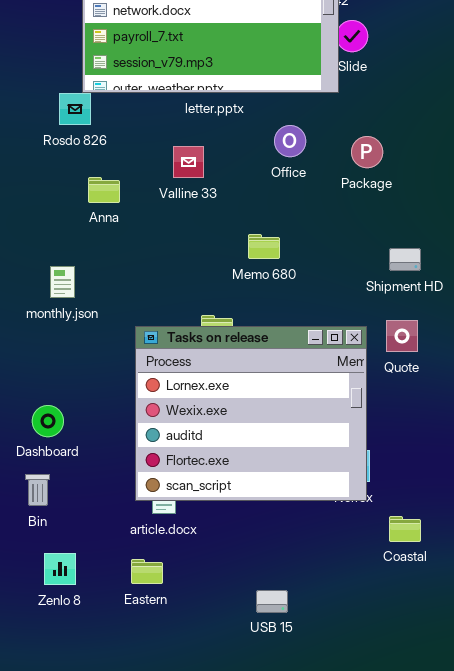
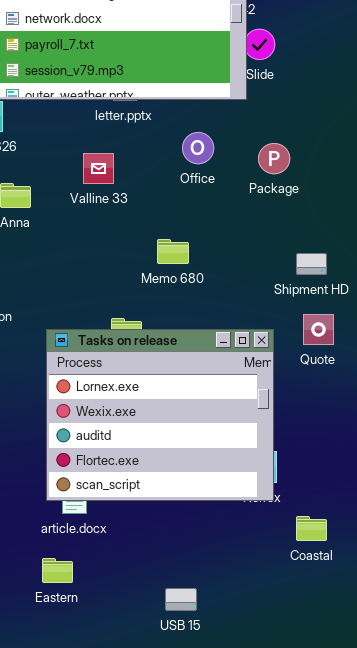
Quote: [386,320,418,352] -> [303,314,334,345], moved

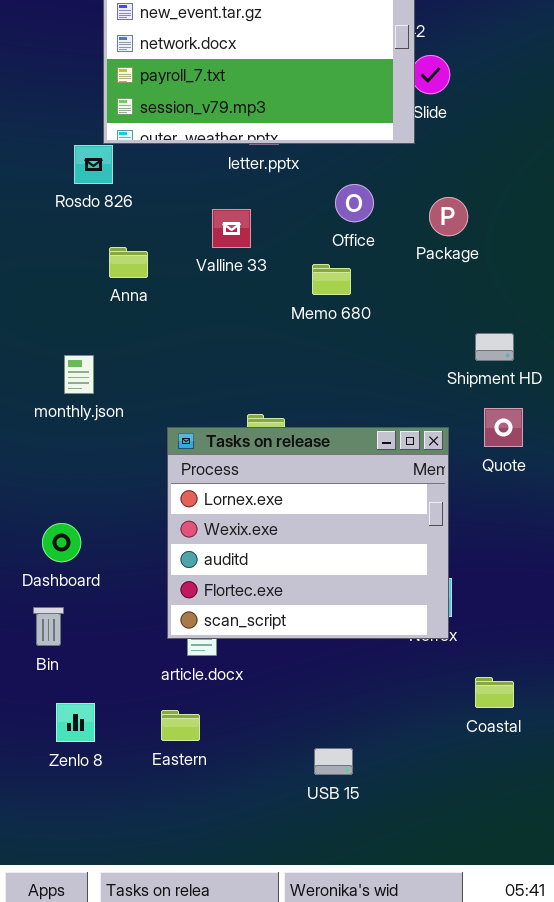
Memo 680: [157,239,189,264] -> [312,264,351,295], moved
Coastal: [296,516,327,541] -> [475,677,514,708], moved

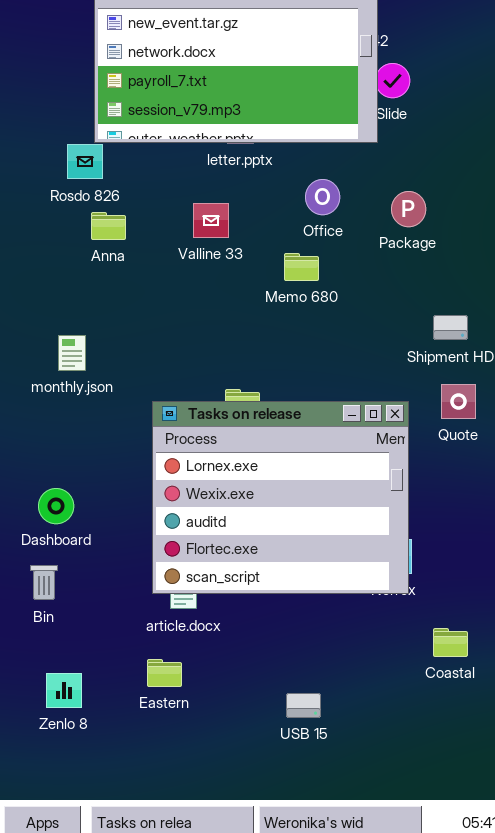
Anna: [109,247,148,278] -> [91,212,126,240], moved
Zenlo 8: [56,703,95,742] -> [46,673,82,708], moved

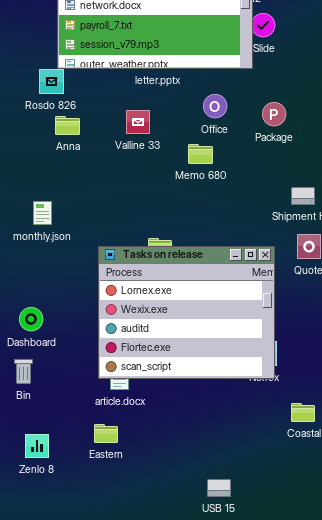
USB 15: [286,693,321,718] -> [207,479,231,497], moved

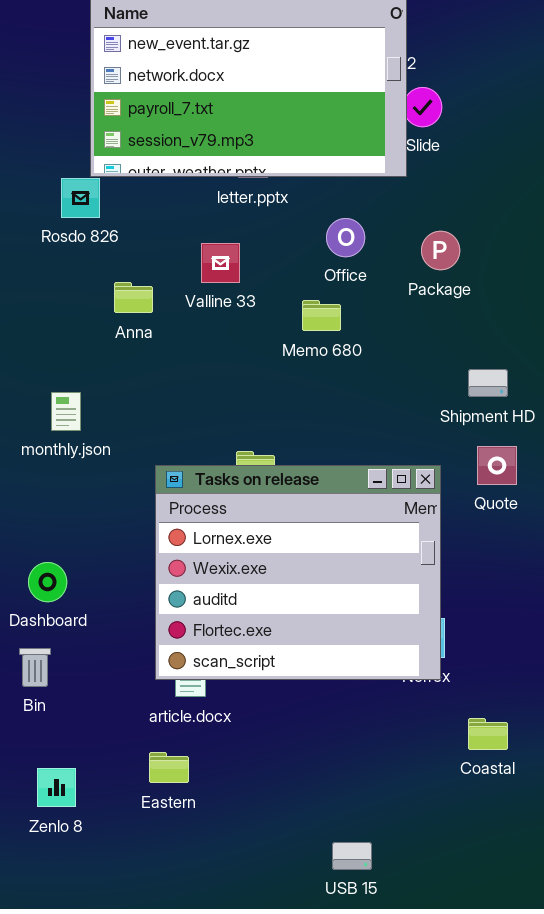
Anna: [55,116,80,135] -> [114,282,153,313], moved

